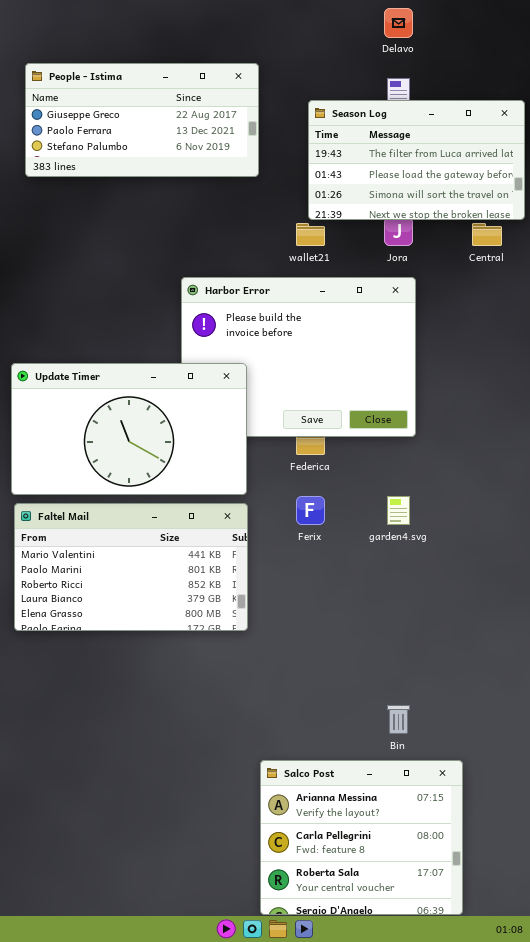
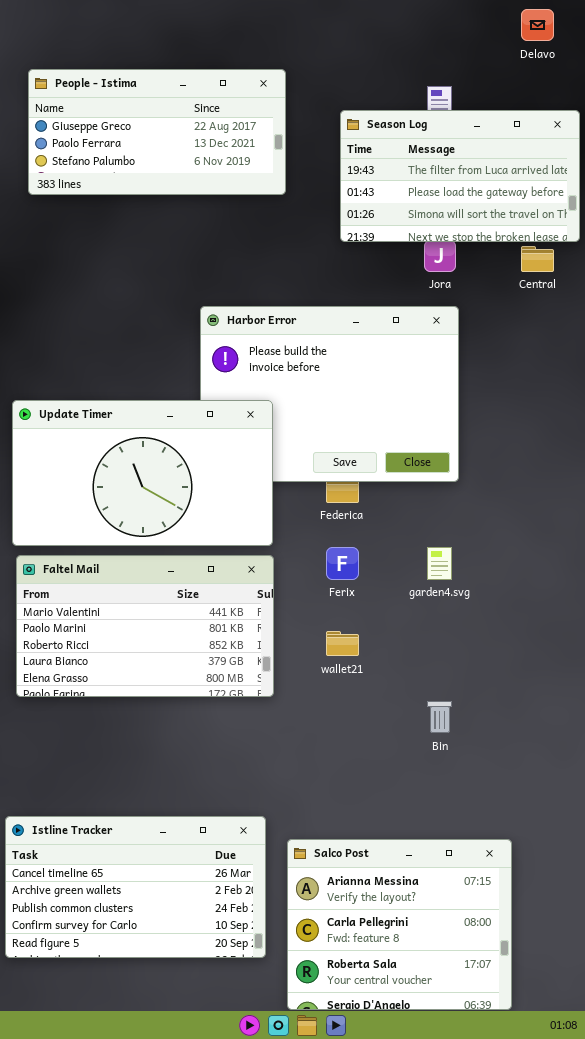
Delavo: [384,8,413,38] -> [521,9,554,41], moved
wallet21: [296,223,325,246] -> [326,631,359,656], moved
Bin: [387,705,410,734] -> [427,701,452,733], moved
Istline Tracker: none -> [5,816,266,958], opened

